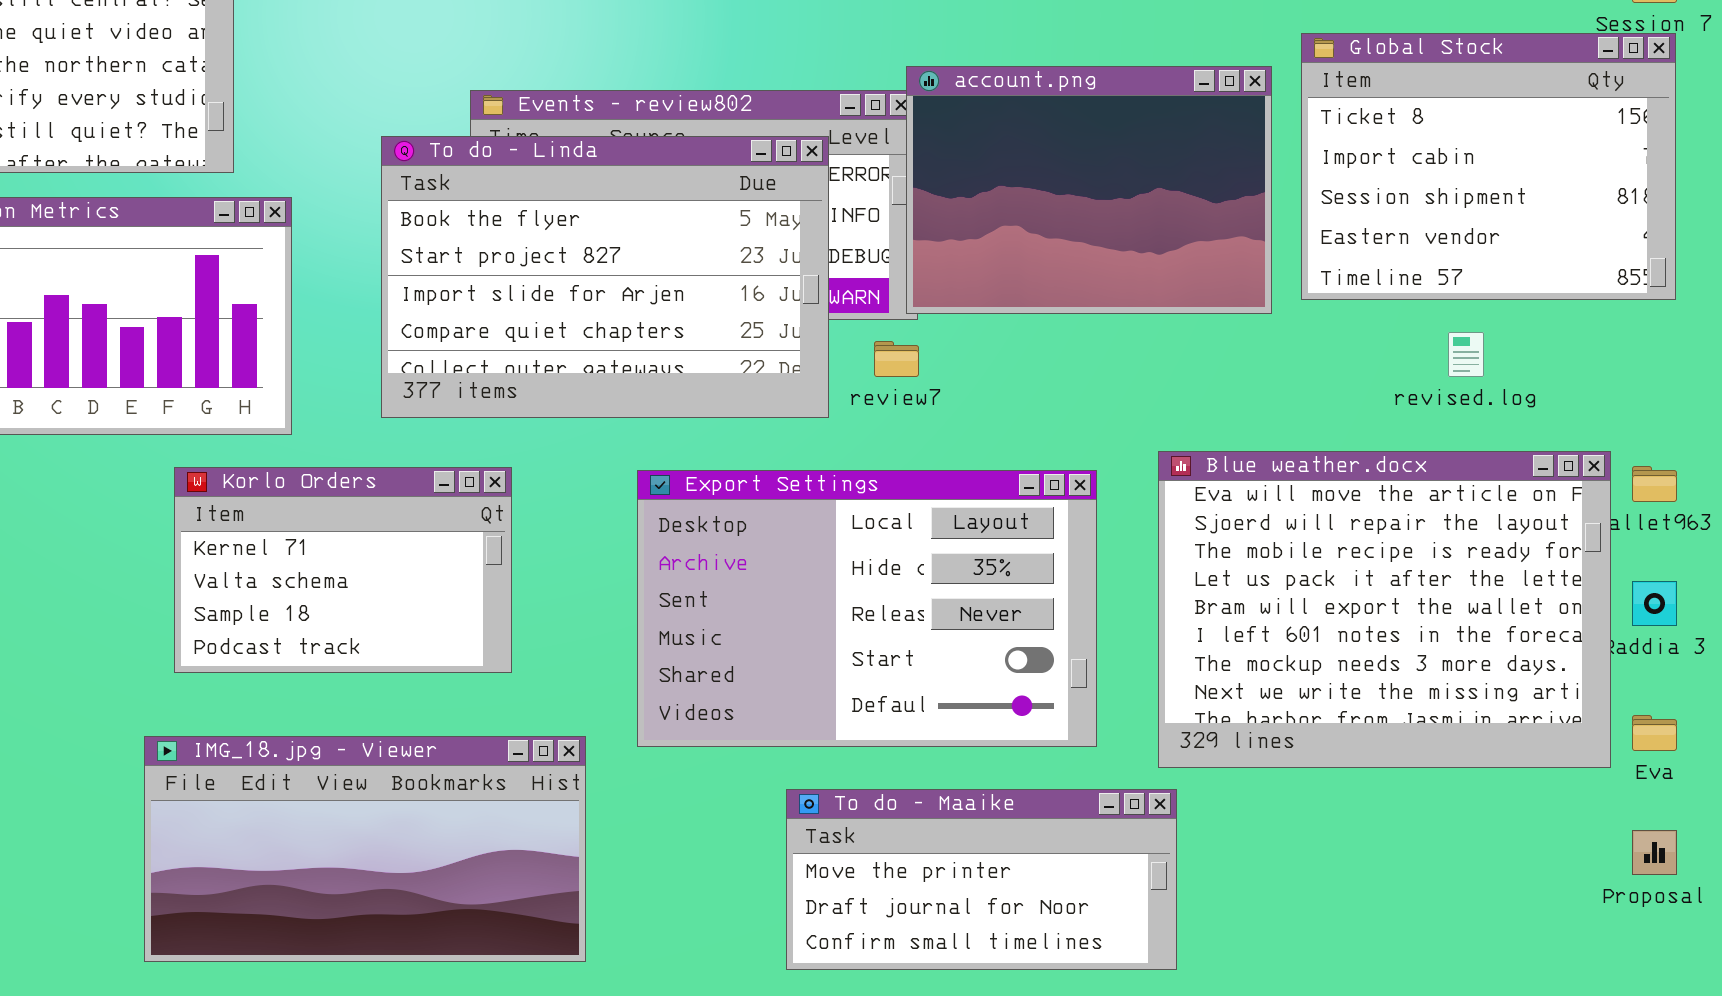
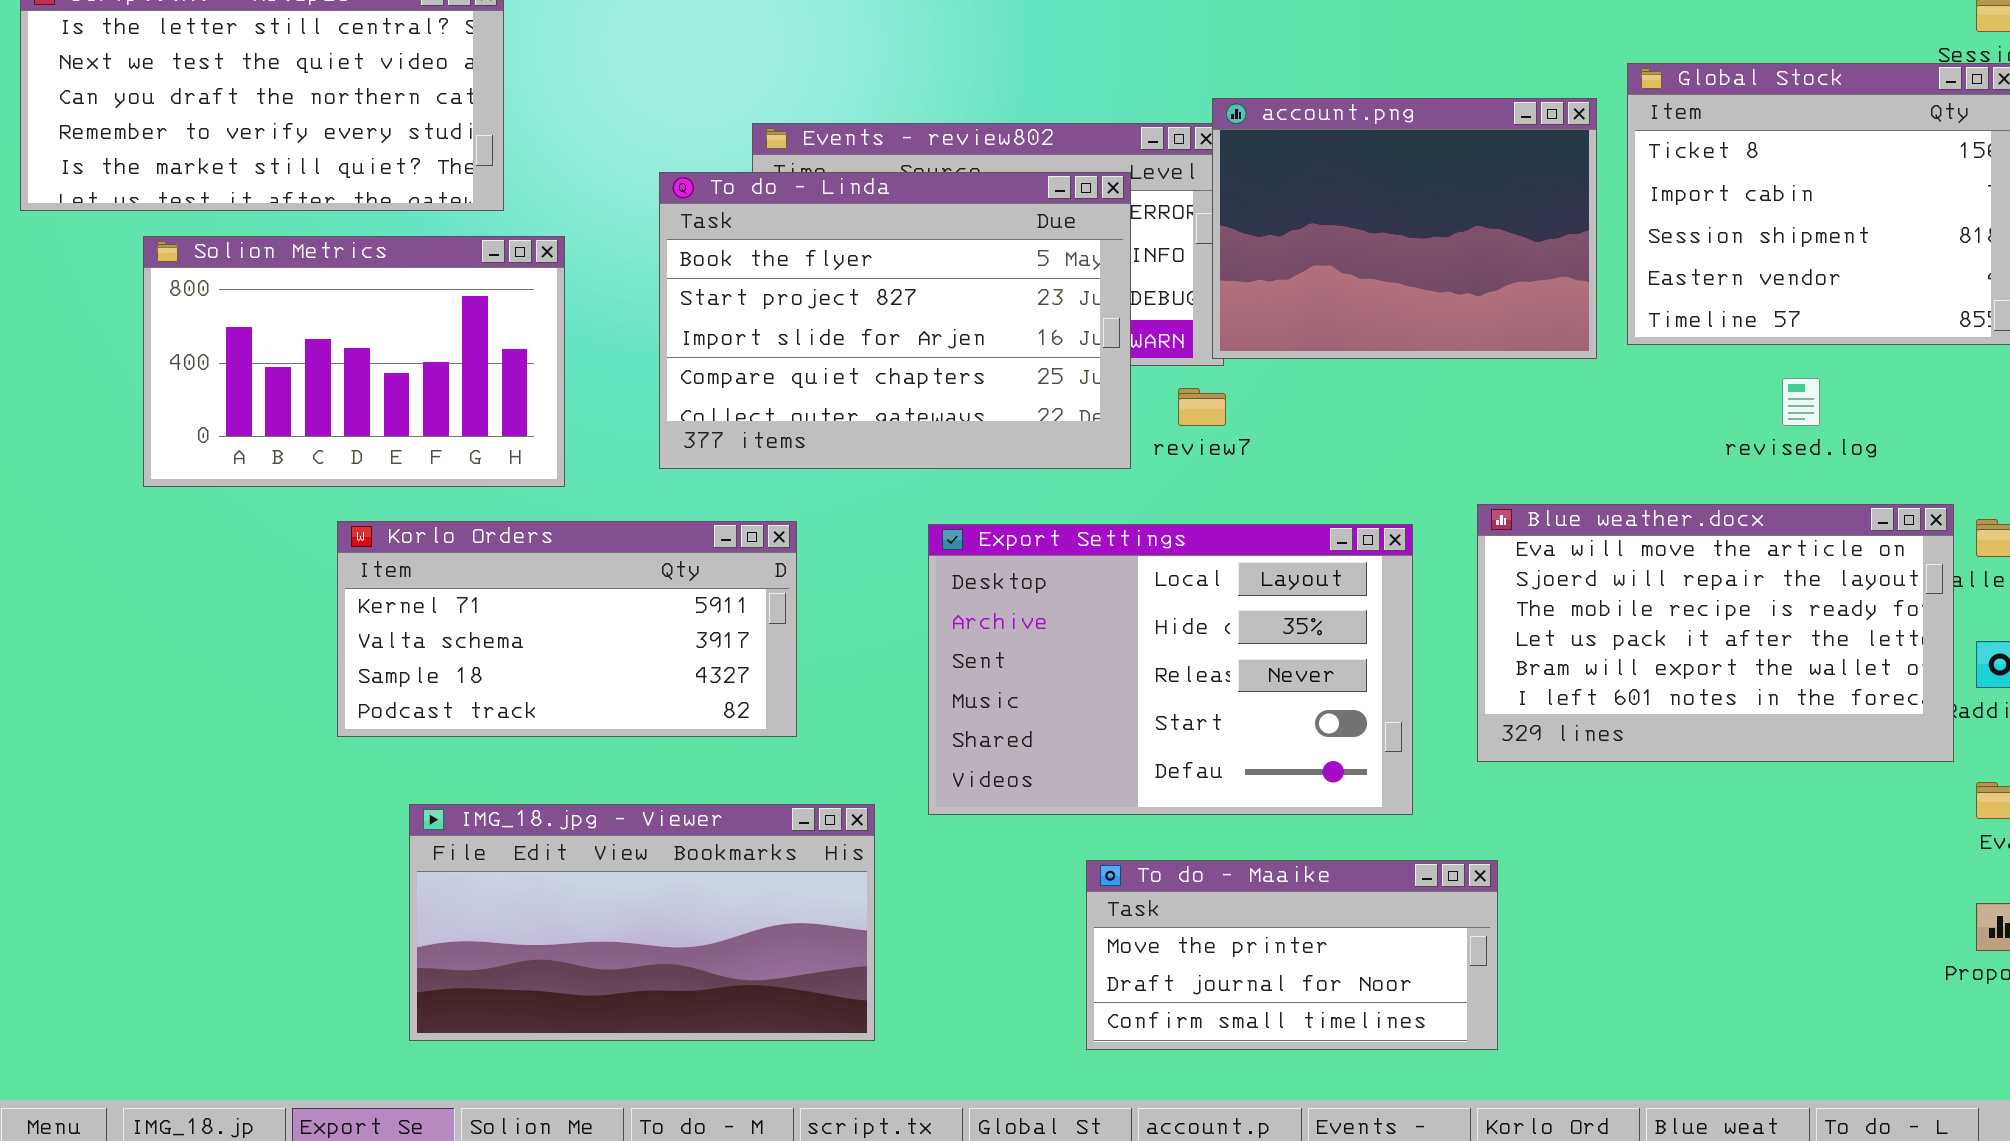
Blue weather.docx: [1158,451,1611,768] -> [1477,504,1954,762], resized
Korlo Orders: [174,467,512,673] -> [337,521,797,737], resized

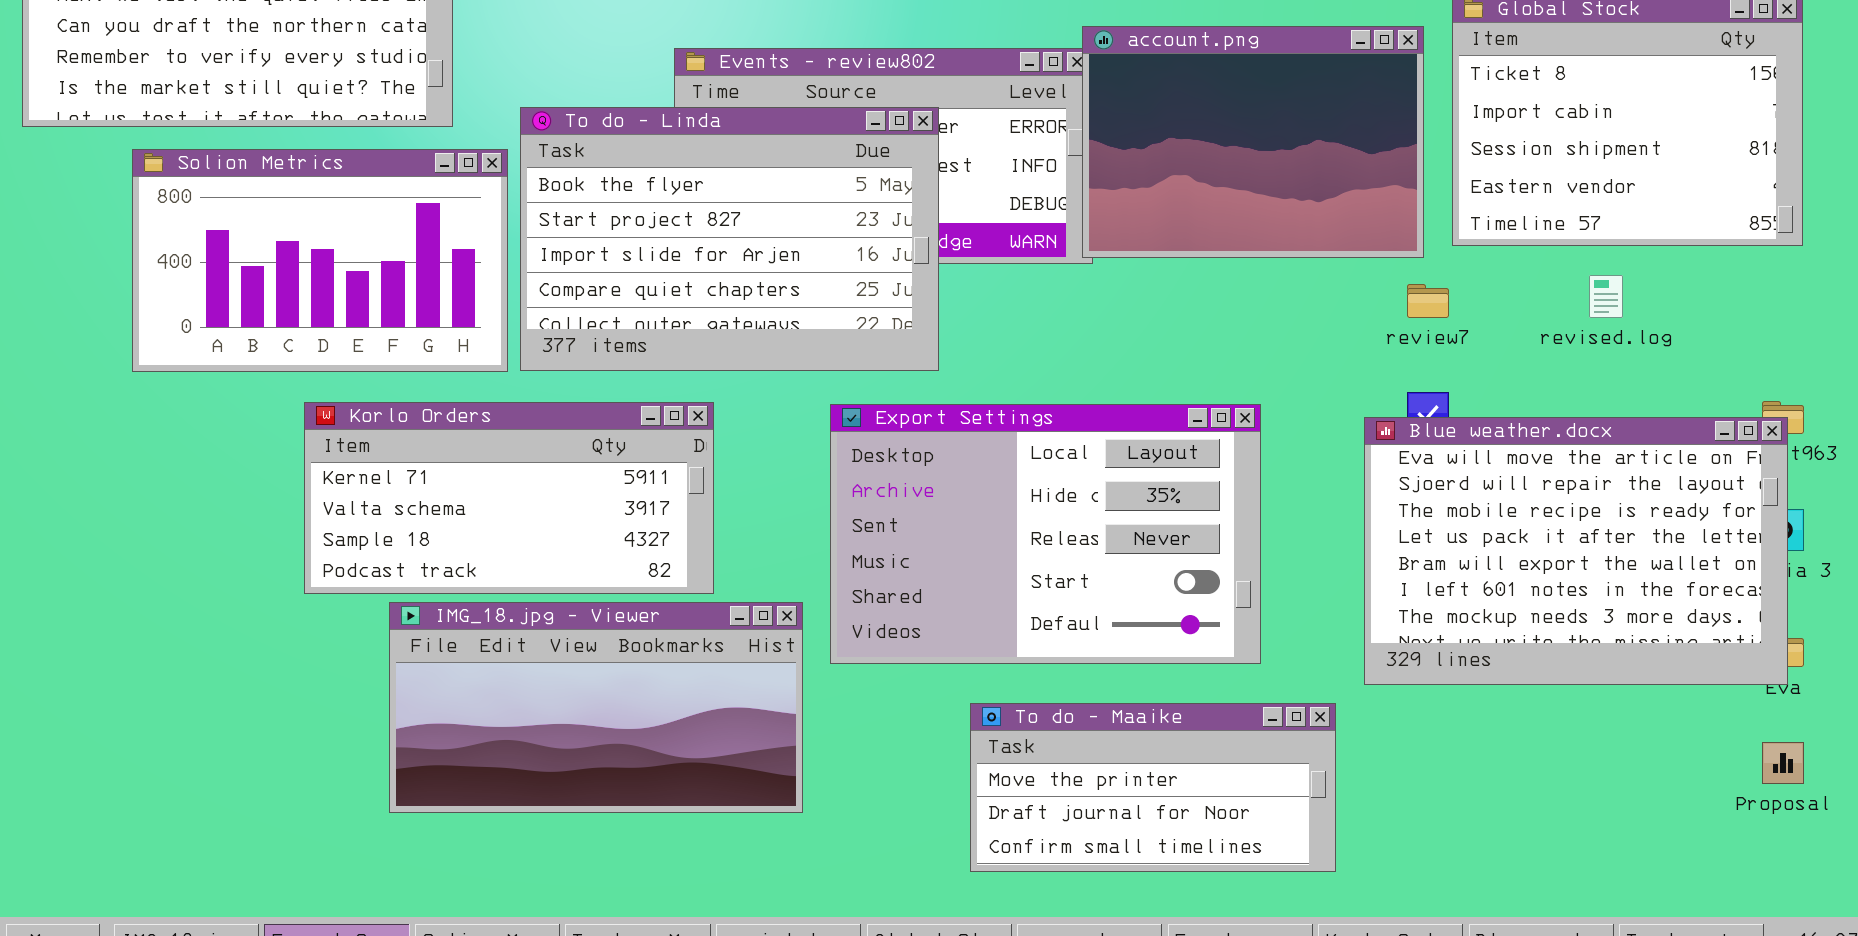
To do - Linda: [659,172,1131,469] -> [520,107,939,371], moved
review7: [1178,388,1226,426] -> [1407,284,1449,318], moved
Blue weather.docx: [1477,504,1954,762] -> [1364,417,1788,685], moved, resized
IMG_18.jpg - Viewer: [409,804,875,1041] -> [389,602,803,813], moved

